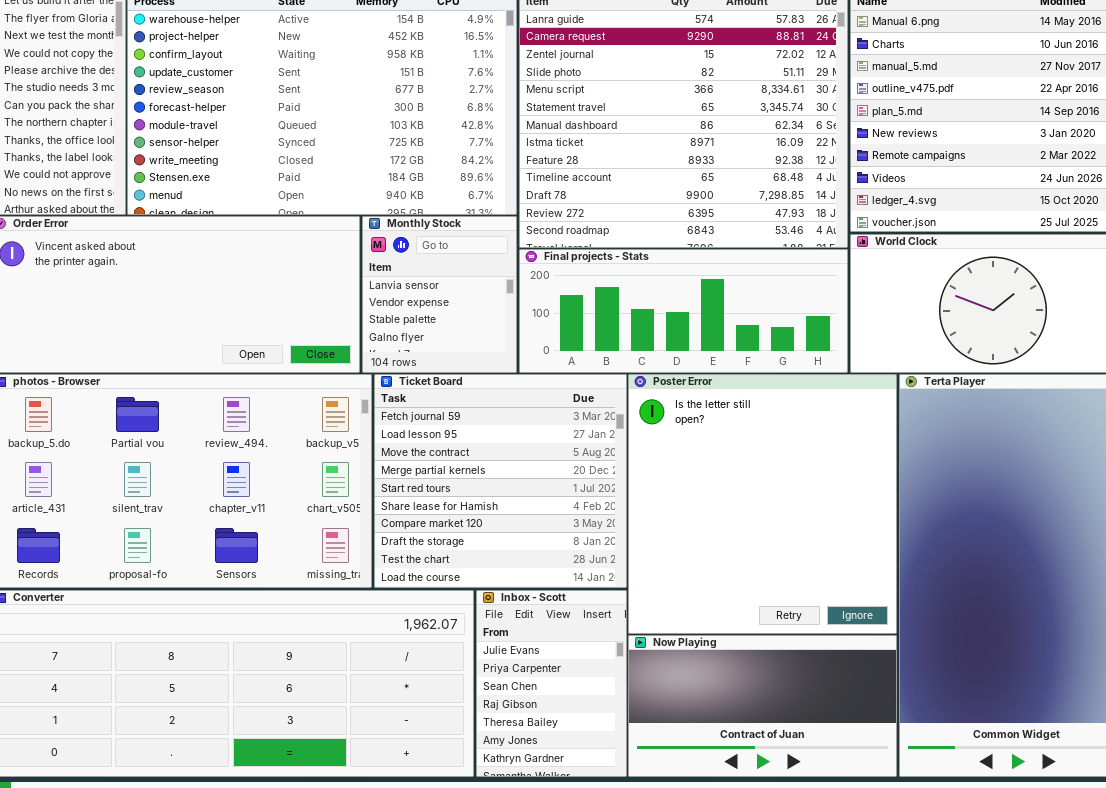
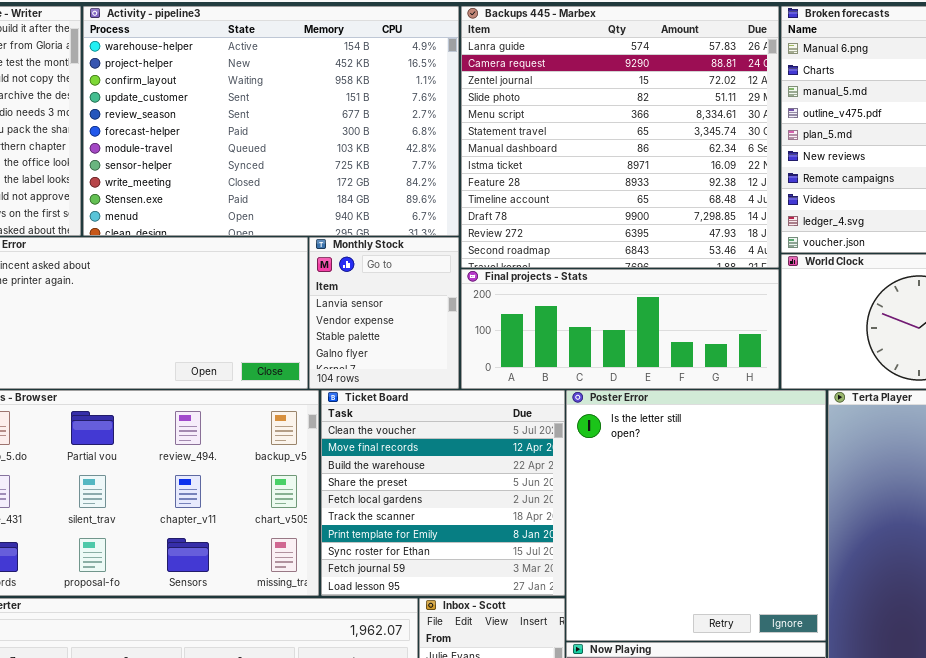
Ticket Board: [374,374,627,588] -> [321,390,565,596], scrolled up 8 rows

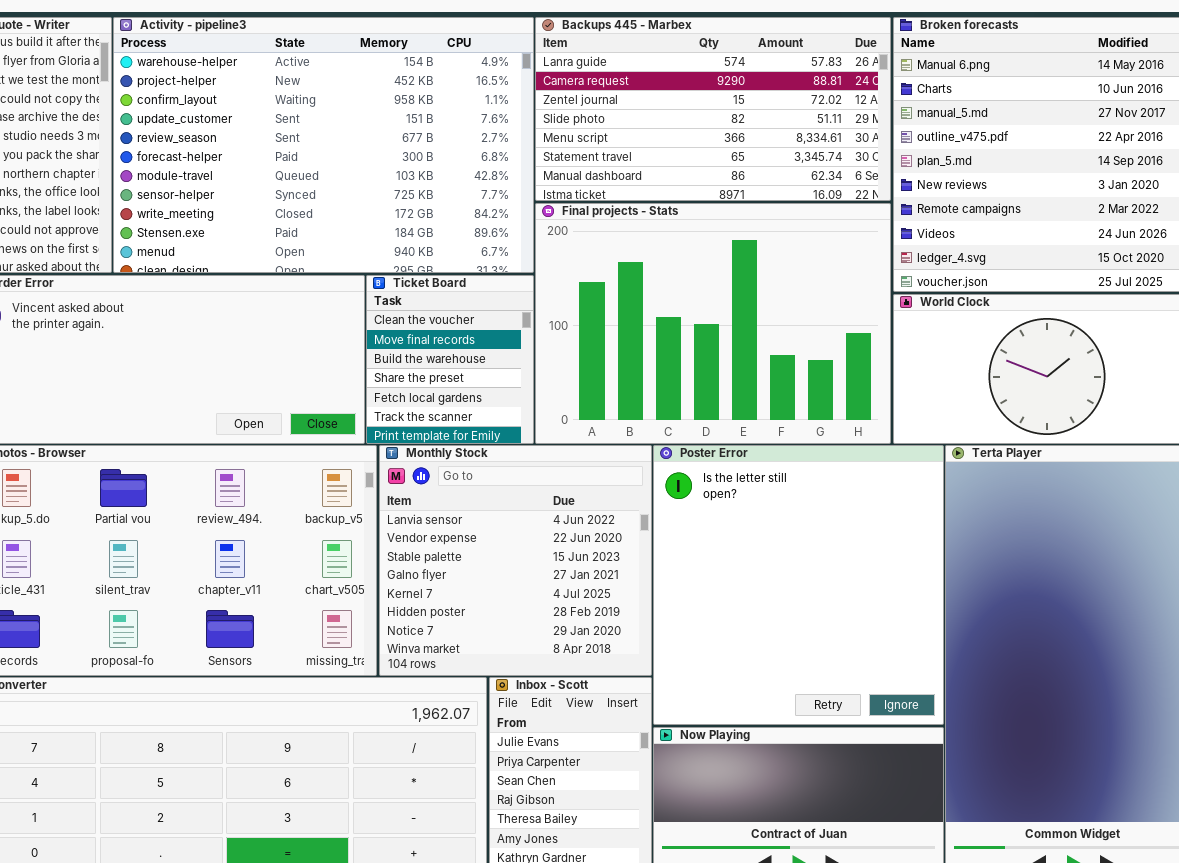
Backups 445 - Marbex: [461,6,779,268] -> [535,17,891,201], resized
Monthly Stock: [309,237,459,389] -> [379,445,652,676], moved, resized
Final projects - Stats: [461,269,779,389] -> [535,203,891,444], resized
Ticket Board: [321,390,565,596] -> [366,275,534,444], moved, resized

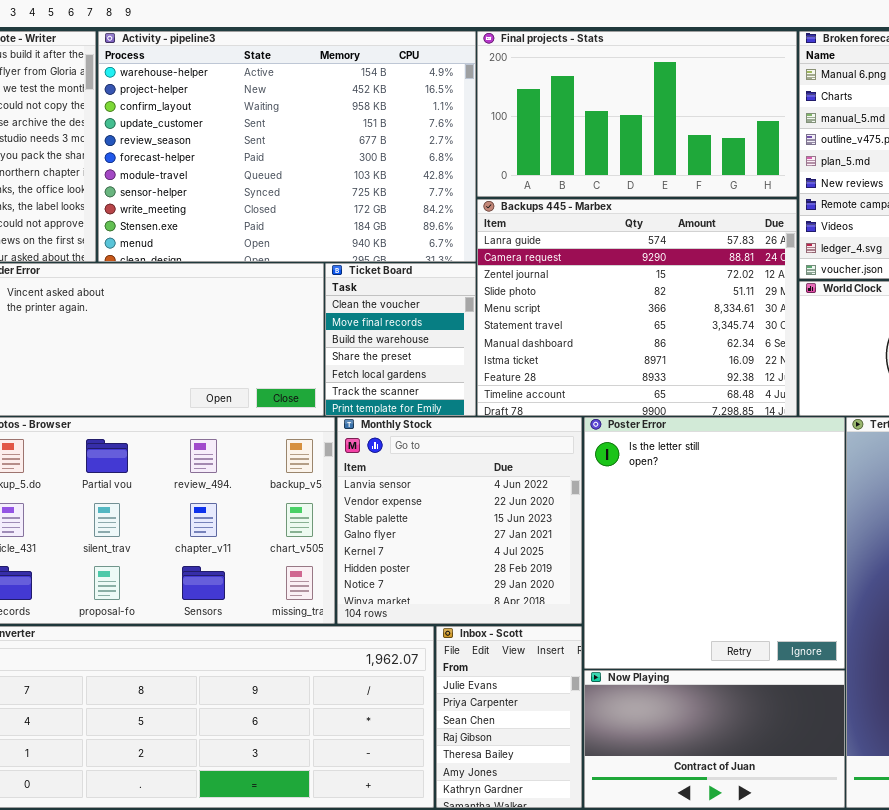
Backups 445 - Marbex: [535,17,891,201] -> [477,199,797,416], moved, resized
Final projects - Stats: [535,203,891,444] -> [477,31,797,197], moved, resized

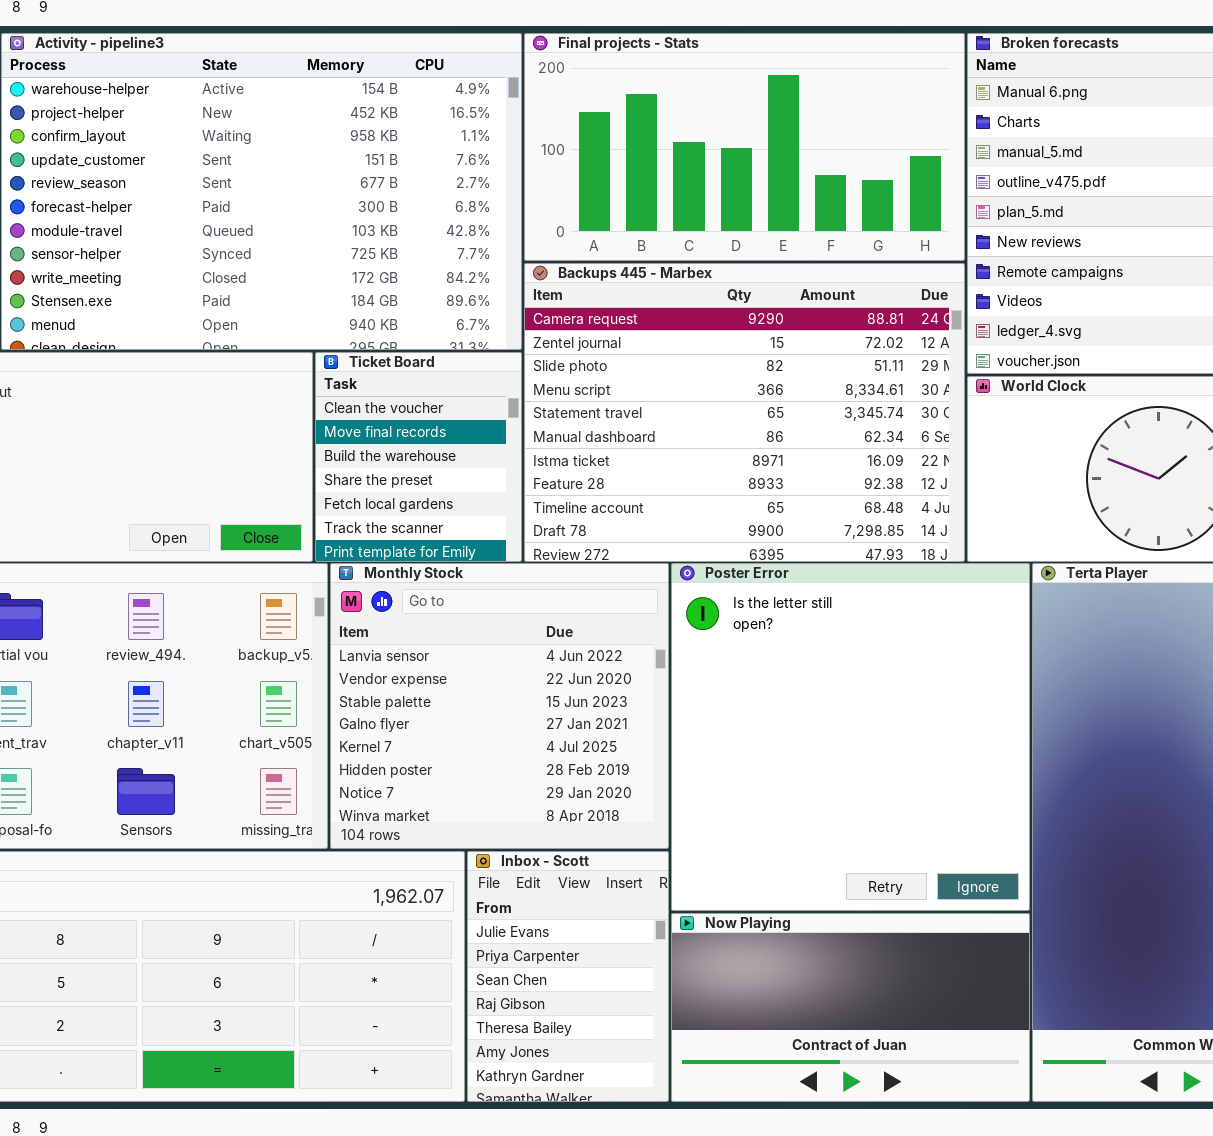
Backups 445 - Marbex: [477,199,797,416] -> [524,263,965,562], scrolled down 1 row

